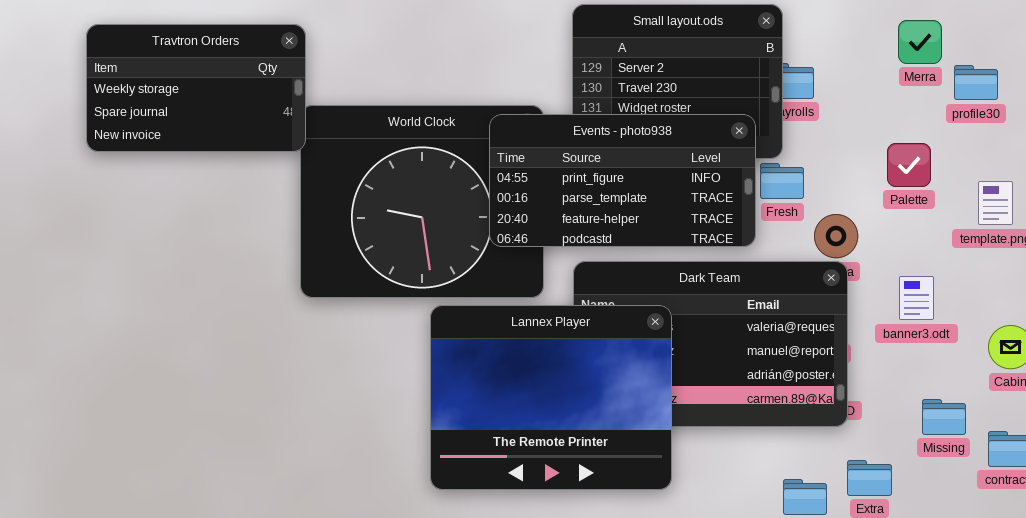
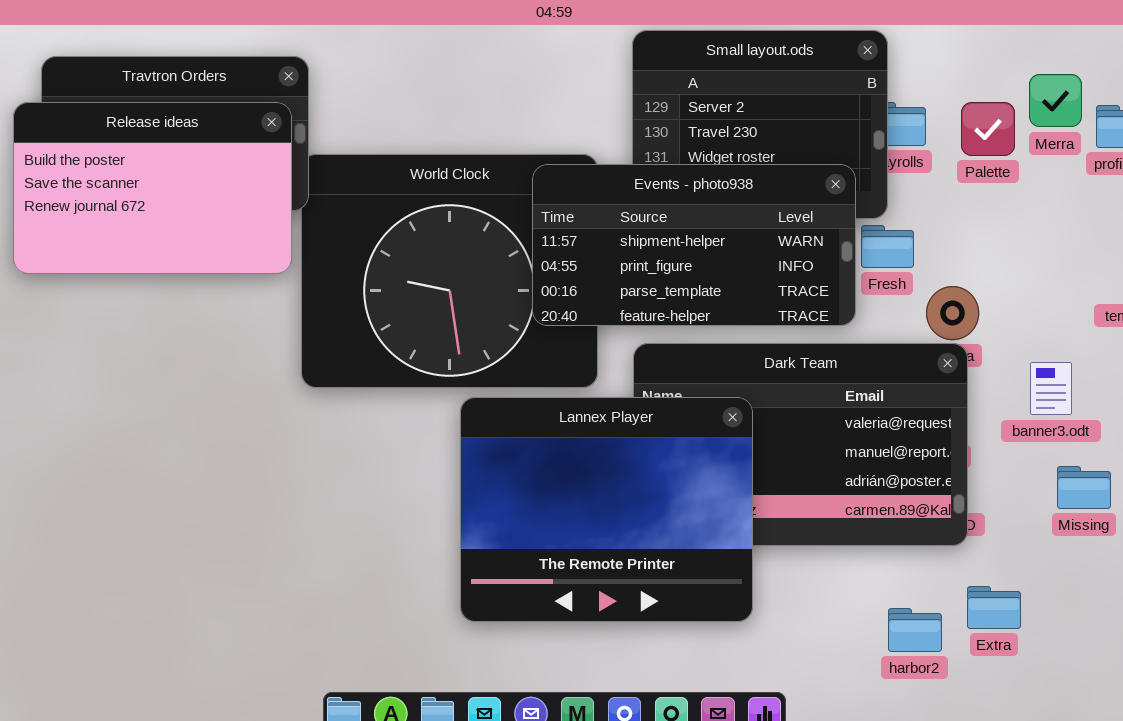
Merra: [898,20,942,64] -> [1029,74,1082,127], moved
Release ideas: none -> [13,102,292,274], opened
Events - photo938: [489,114,756,247] -> [532,164,856,326], scrolled up 1 row
Palette: [887,143,931,187] -> [961,102,1015,156], moved
Missing: [922,399,966,435] -> [1057,466,1111,509], moved

